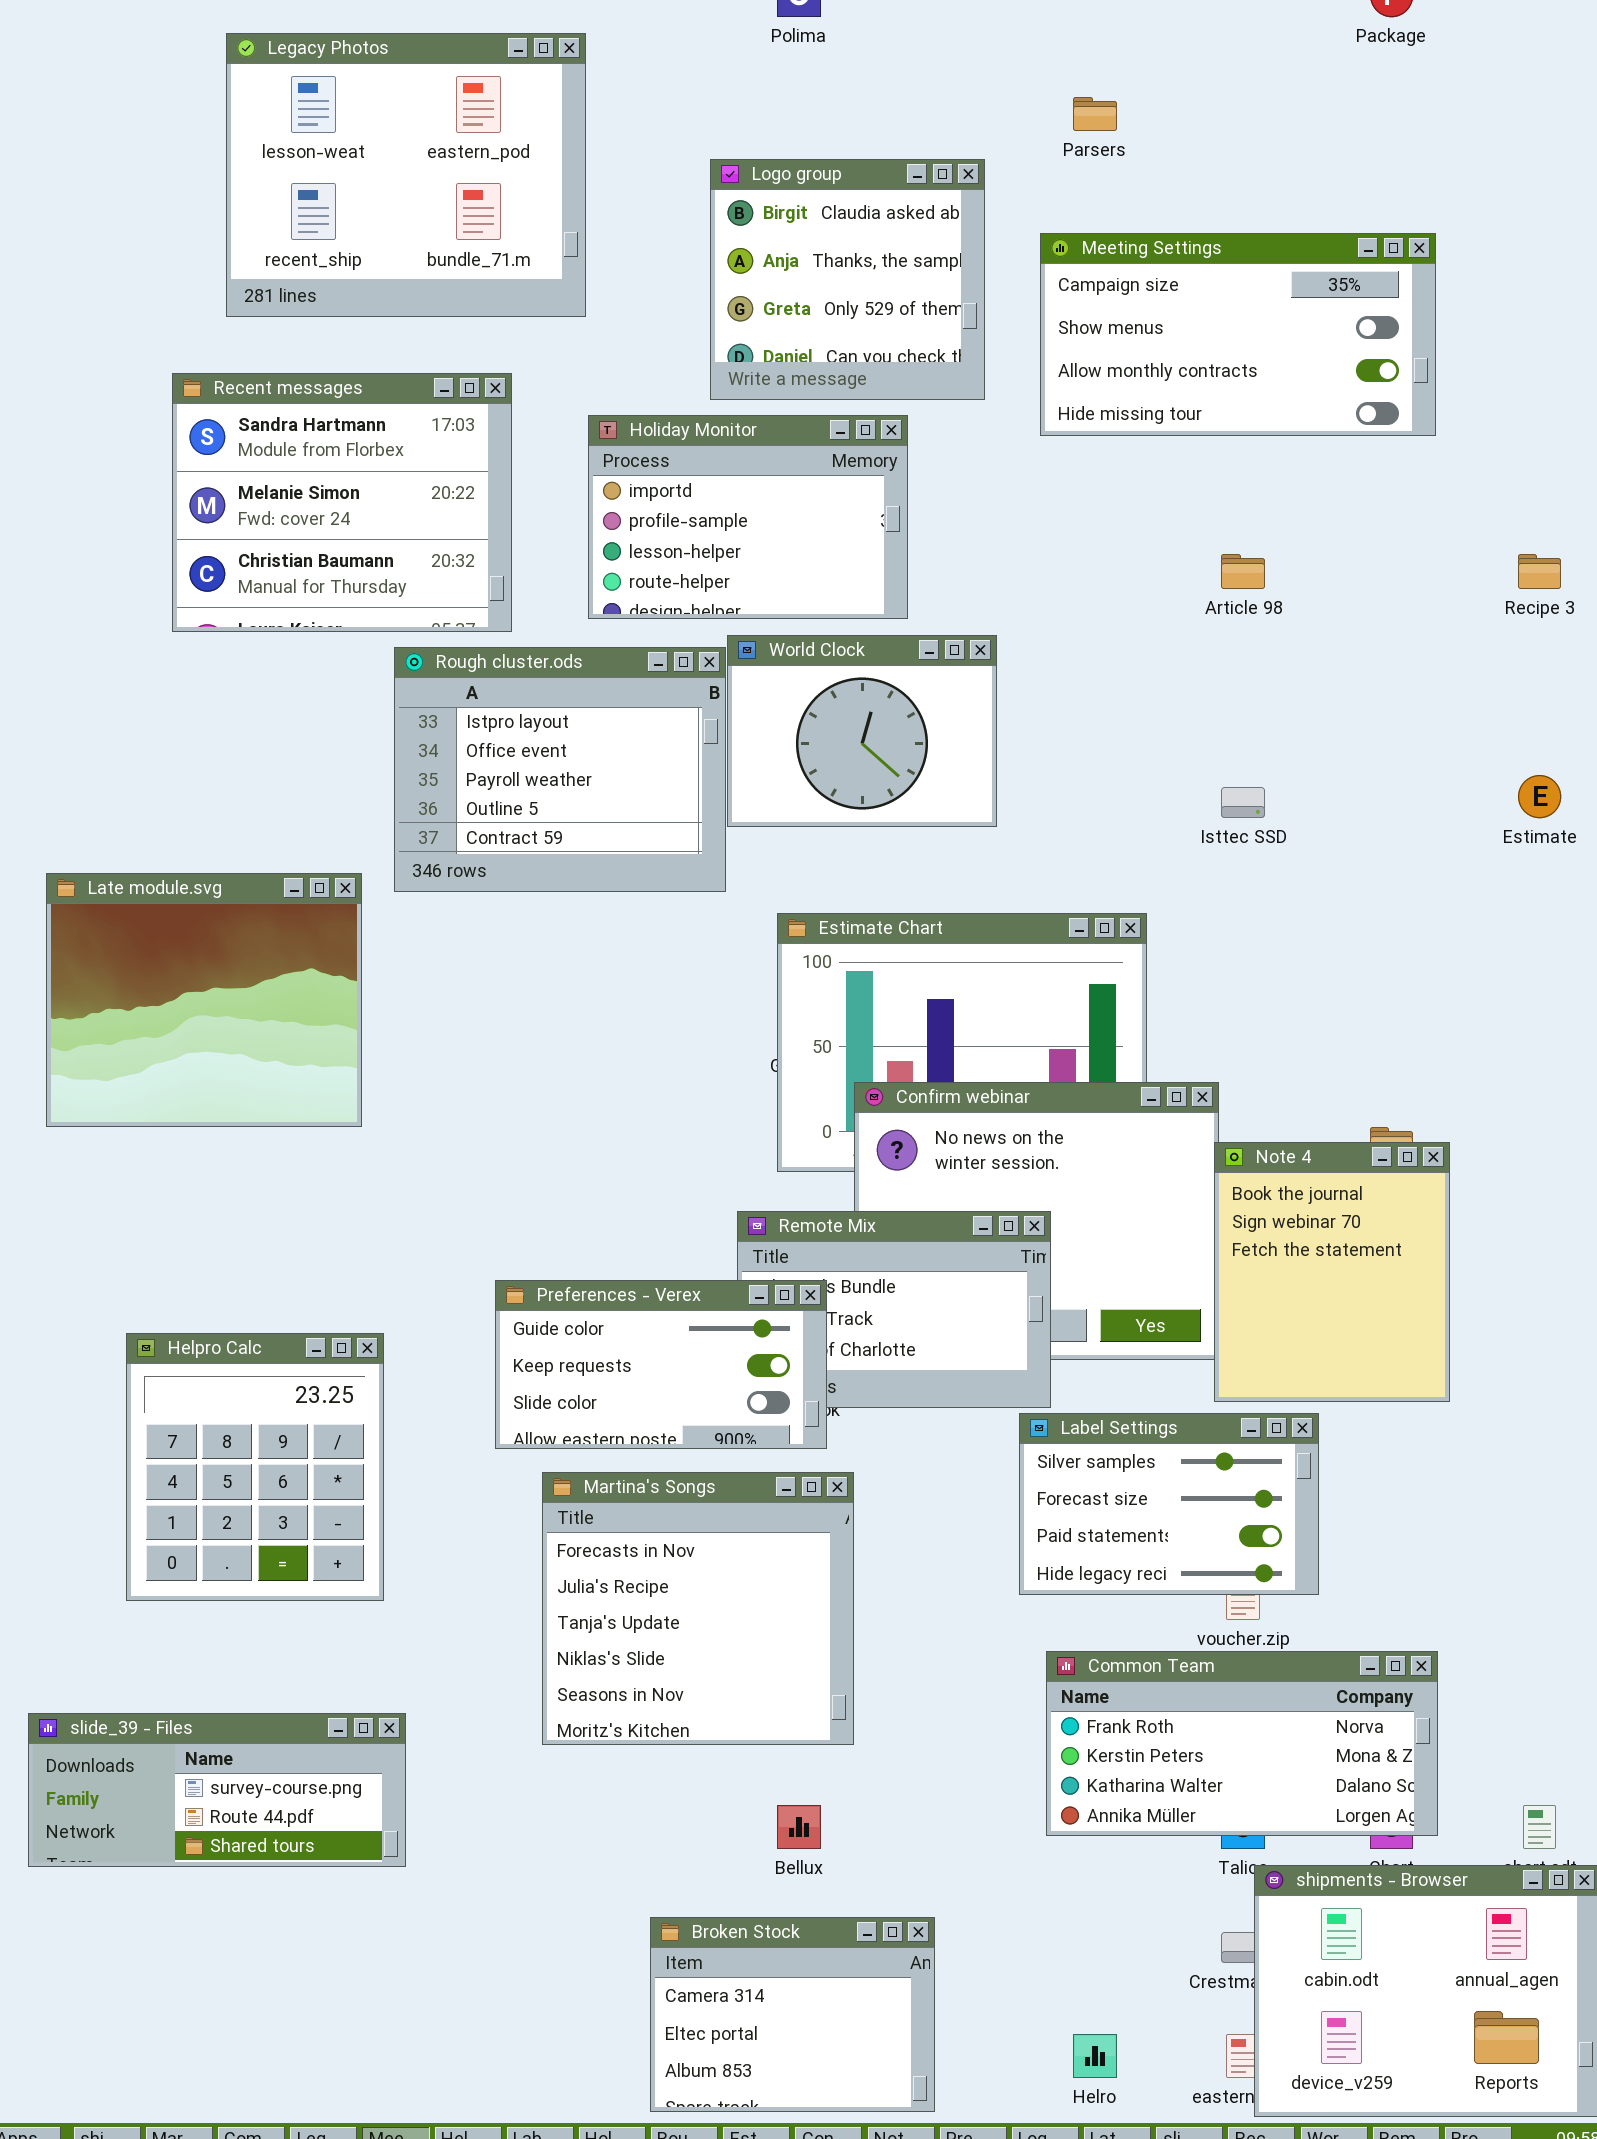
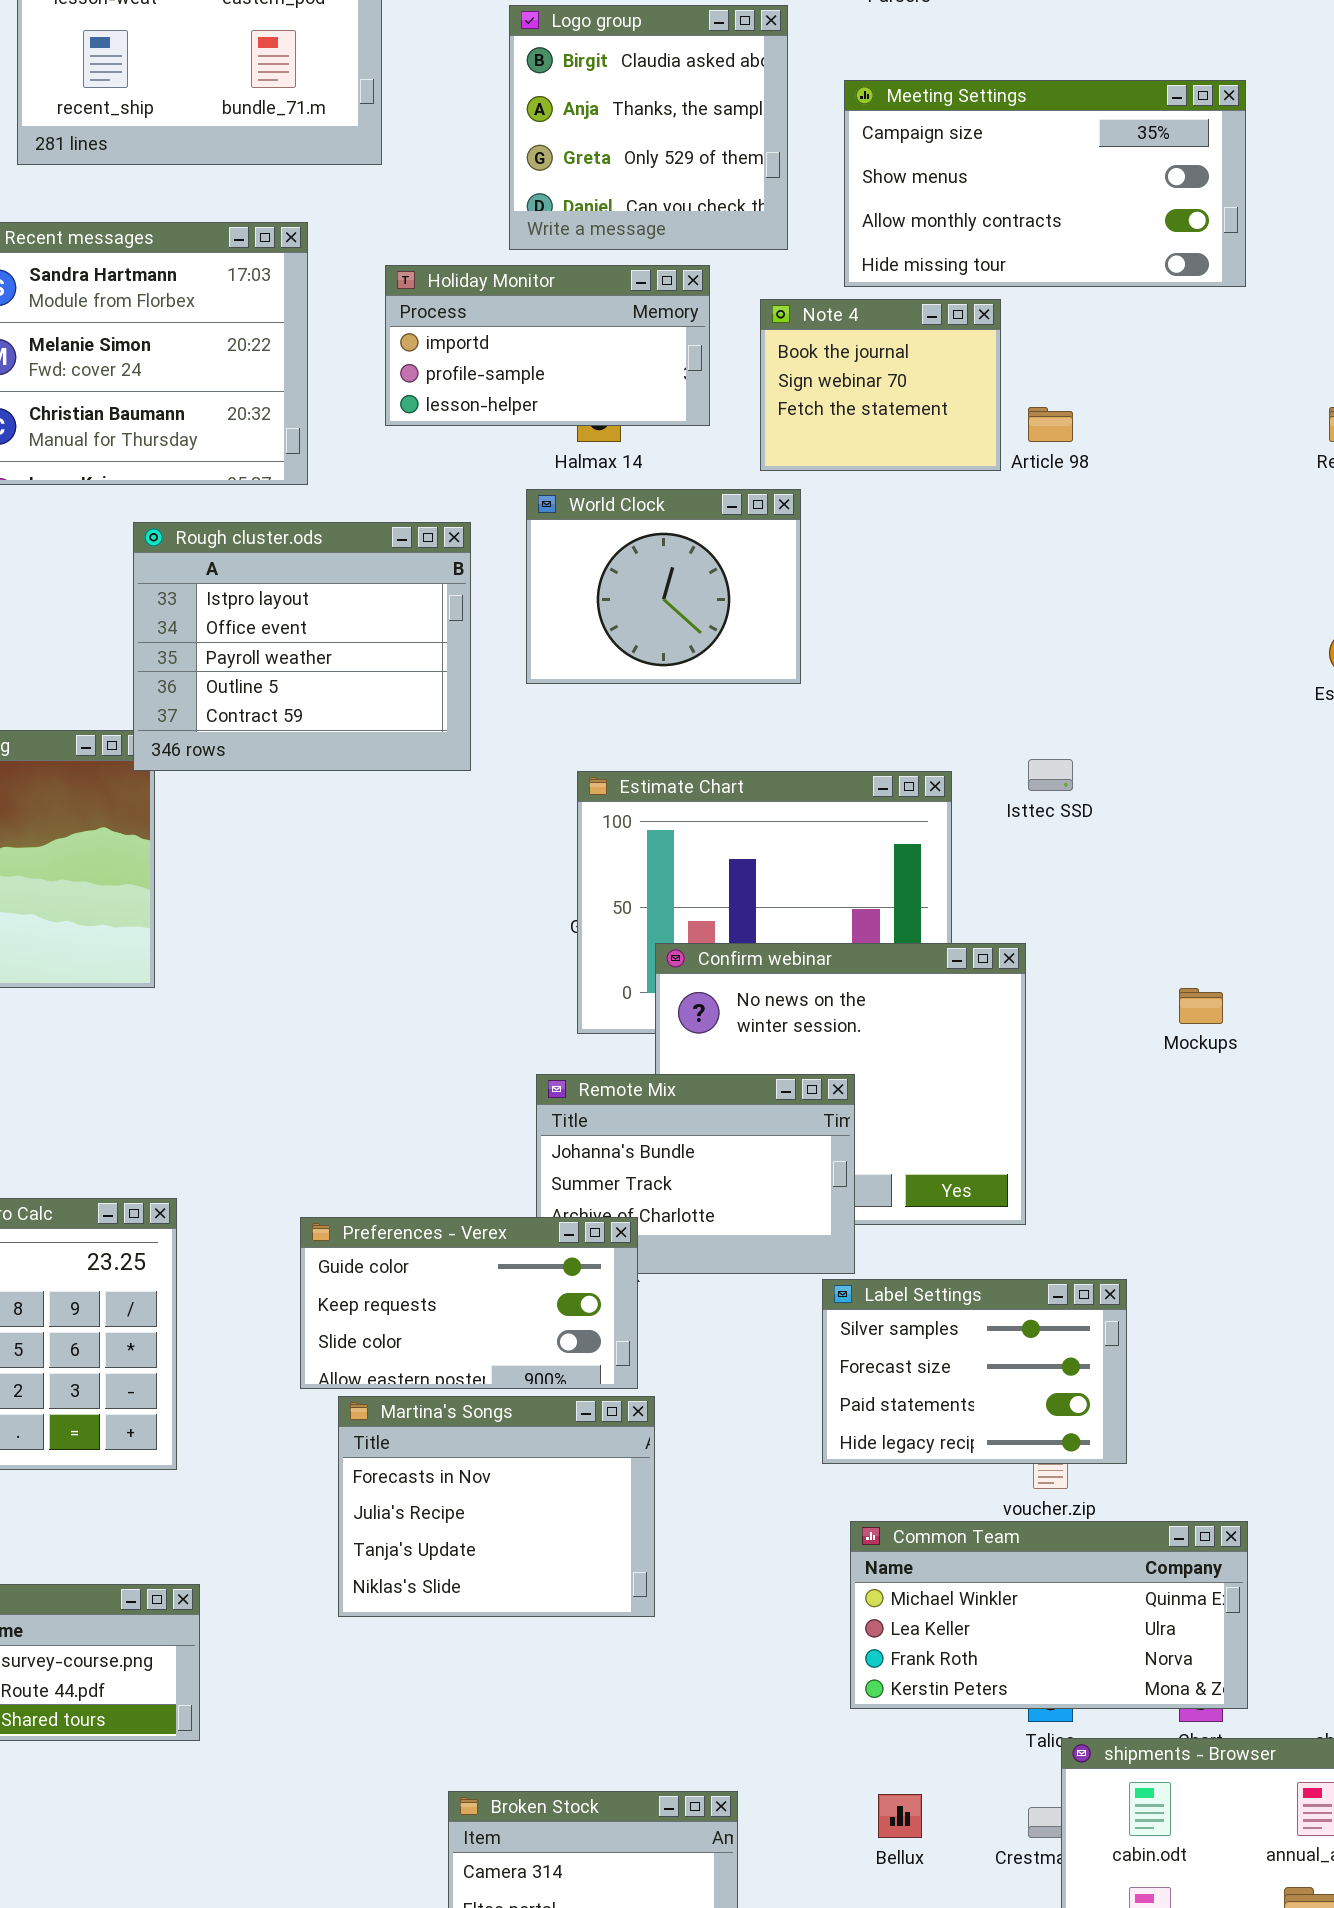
Holiday Monitor: [588,415,908,619] -> [385,265,710,426], resized
Rough cluster.ods: [394,647,726,892] -> [133,522,471,771], moved
Isttec SSD: [1221,787,1265,818] -> [1028,759,1073,791], moved
Note 4: [1214,1142,1450,1402] -> [760,299,1001,471], moved, resized
Preferences - Verex: [495,1280,827,1449] -> [300,1217,638,1389], moved
Martina's Songs: [542,1472,854,1745] -> [338,1396,655,1617], resized
Common Team: [1046,1651,1438,1836] -> [850,1521,1248,1709], scrolled up 2 rows
Bellux: [777,1805,821,1849] -> [878,1794,922,1838], moved

